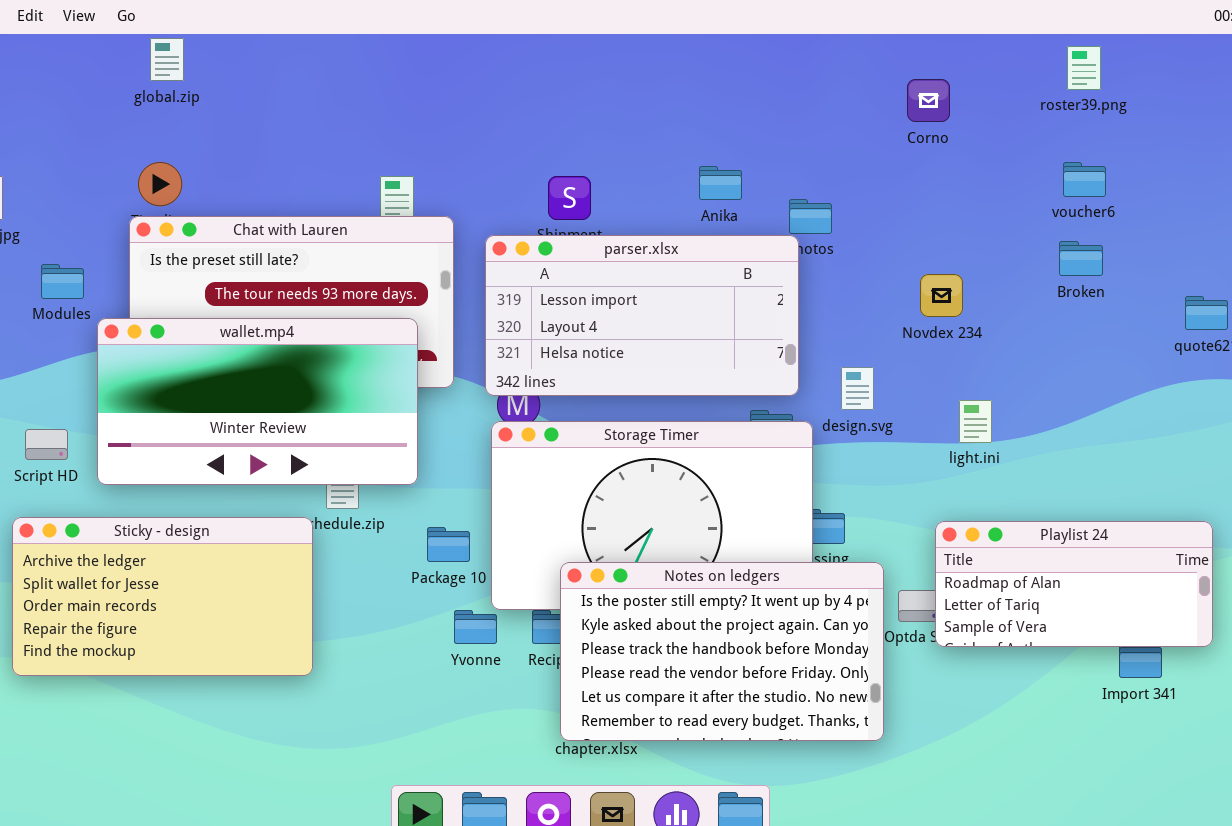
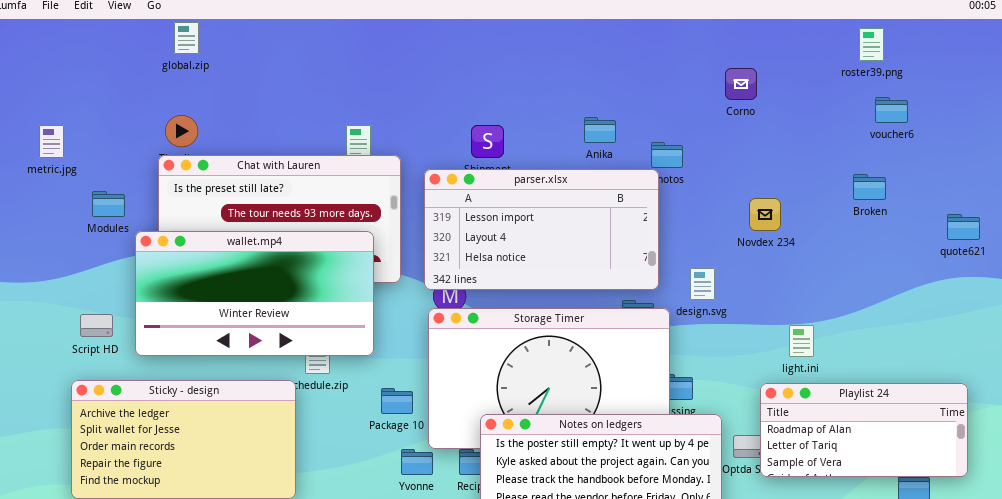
Corno: [907,79,950,122] -> [725,68,757,100], moved
voucher6: [1063,162,1106,197] -> [875,97,908,123], moved
light.ini: [959,400,992,443] -> [789,325,814,357], moved

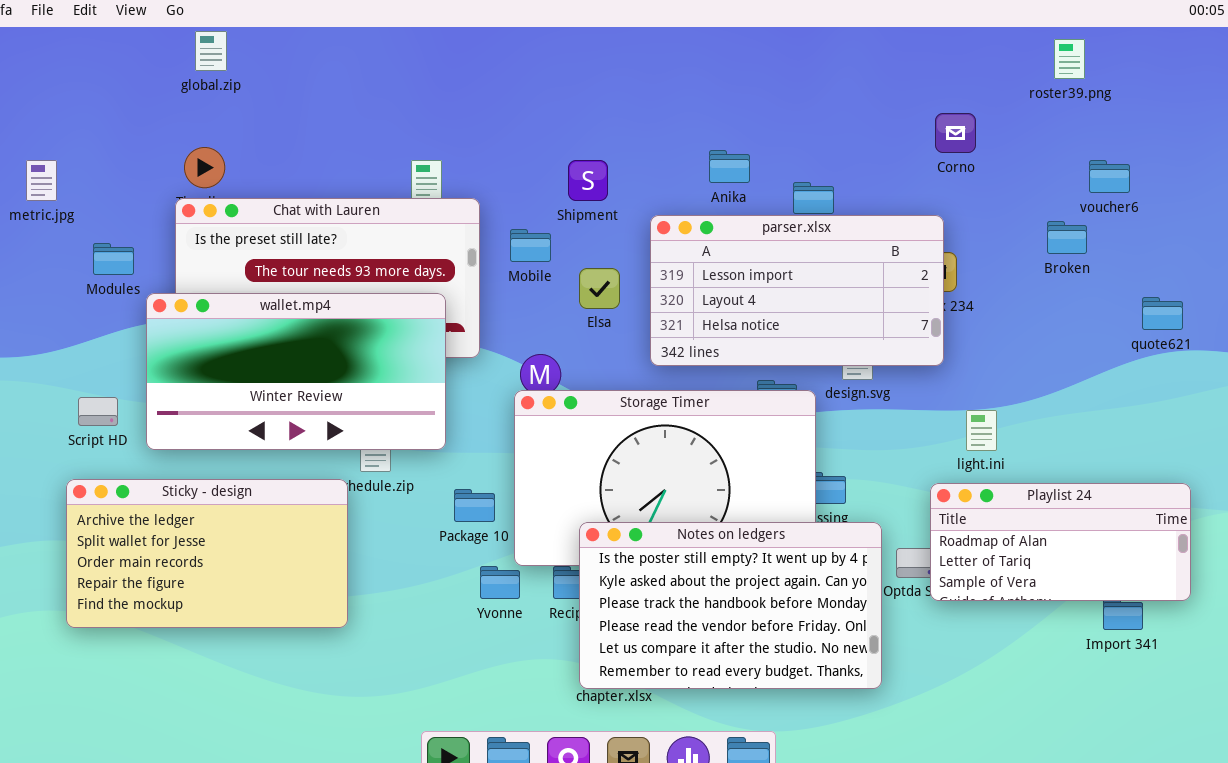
Corno: [725,68,757,100] -> [935,113,976,153], moved
voucher6: [875,97,908,123] -> [1089,160,1130,193], moved
parser.xlsx: [424,169,659,290] -> [650,215,944,366], moved
quote621: [947,214,980,240] -> [1142,297,1183,330], moved

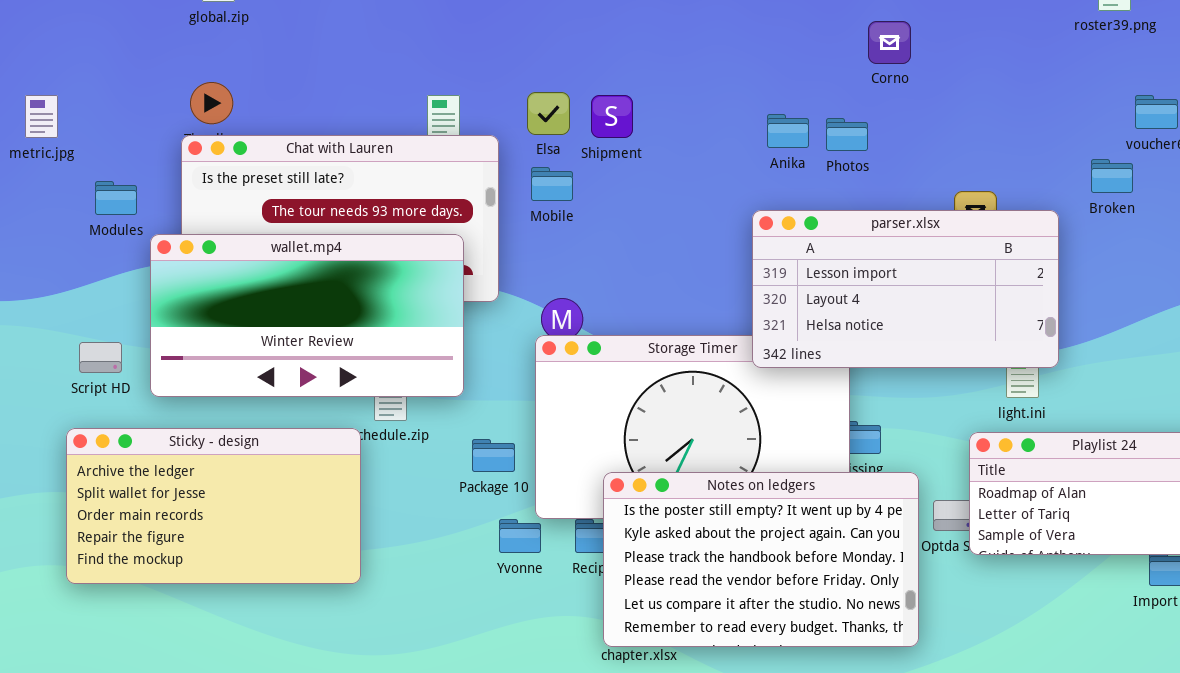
Corno: [935,113,976,153] -> [868,21,911,64], moved
Anika: [709,150,750,183] -> [767,114,809,148], moved
parser.xlsx: [650,215,944,366] -> [752,210,1059,368], moved
Elsa: [579,268,620,309] -> [527,92,570,135], moved

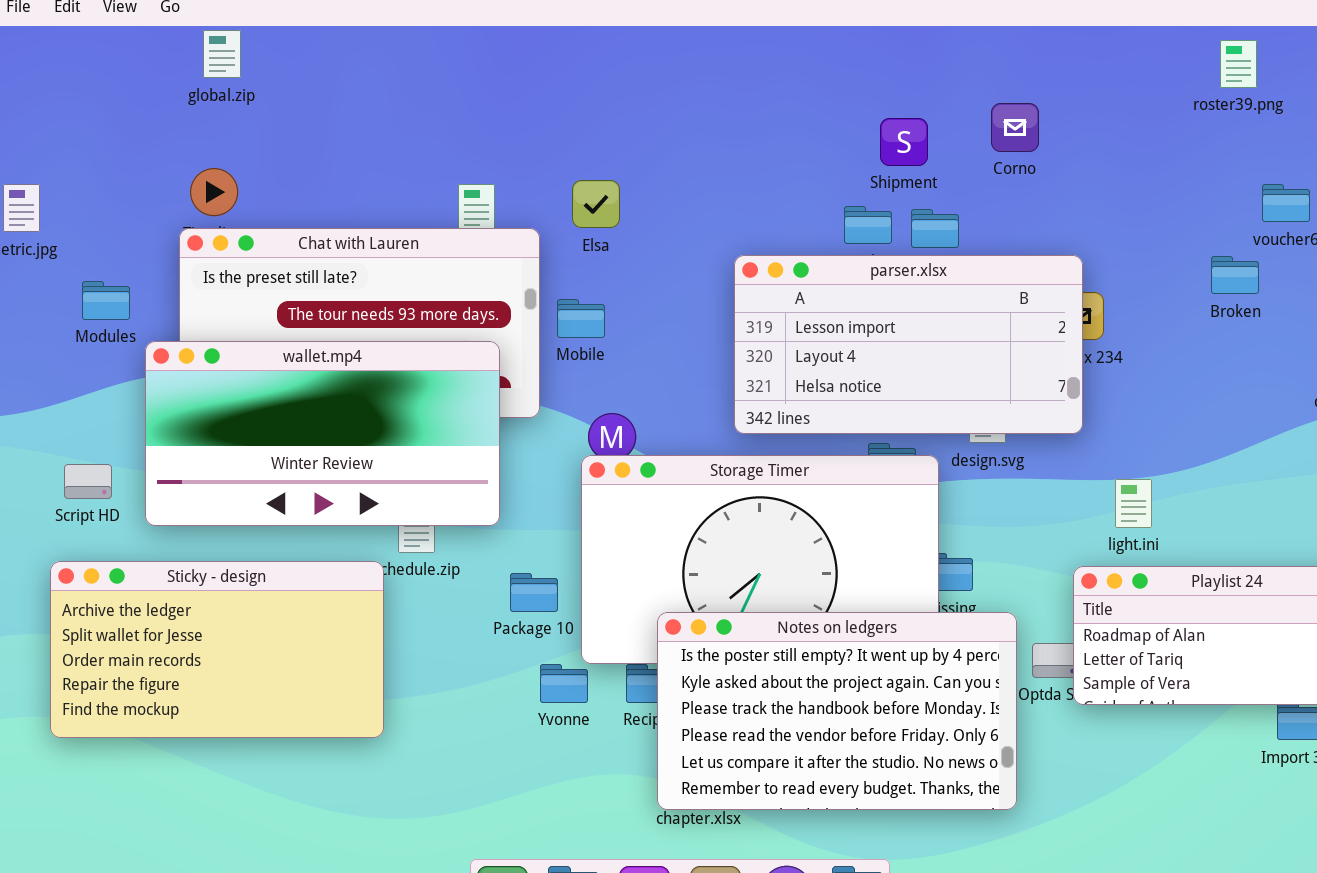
Corno: [868,21,911,64] -> [991,103,1039,152], moved
Shipment: [591,95,633,138] -> [880,118,928,166], moved
Mobile: [531,167,573,201] -> [557,299,605,338], moved
parser.xlsx: [752,210,1059,368] -> [734,255,1083,434], moved

